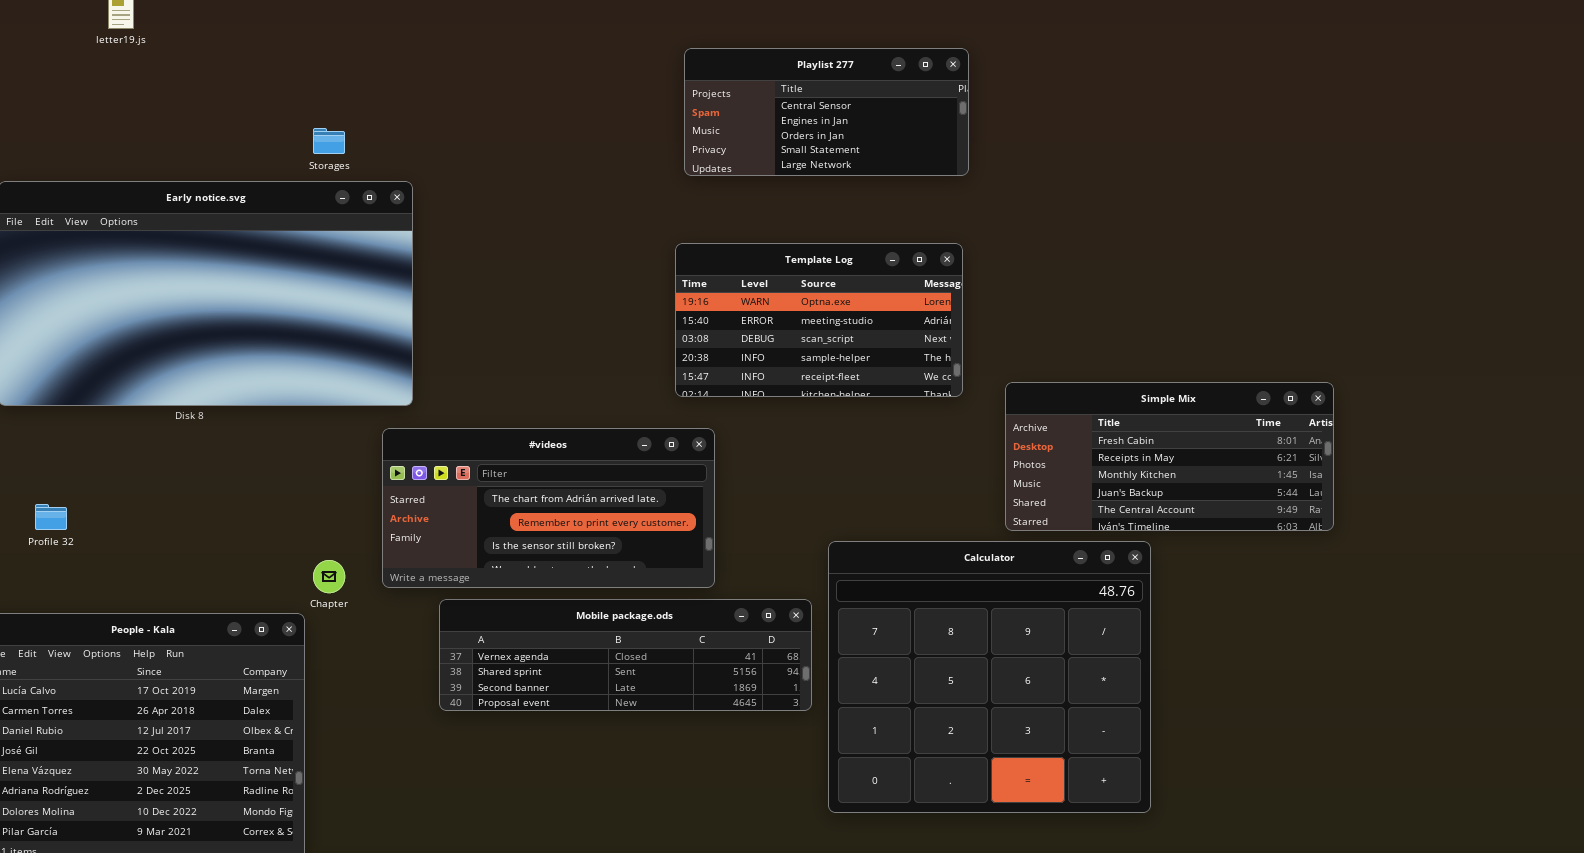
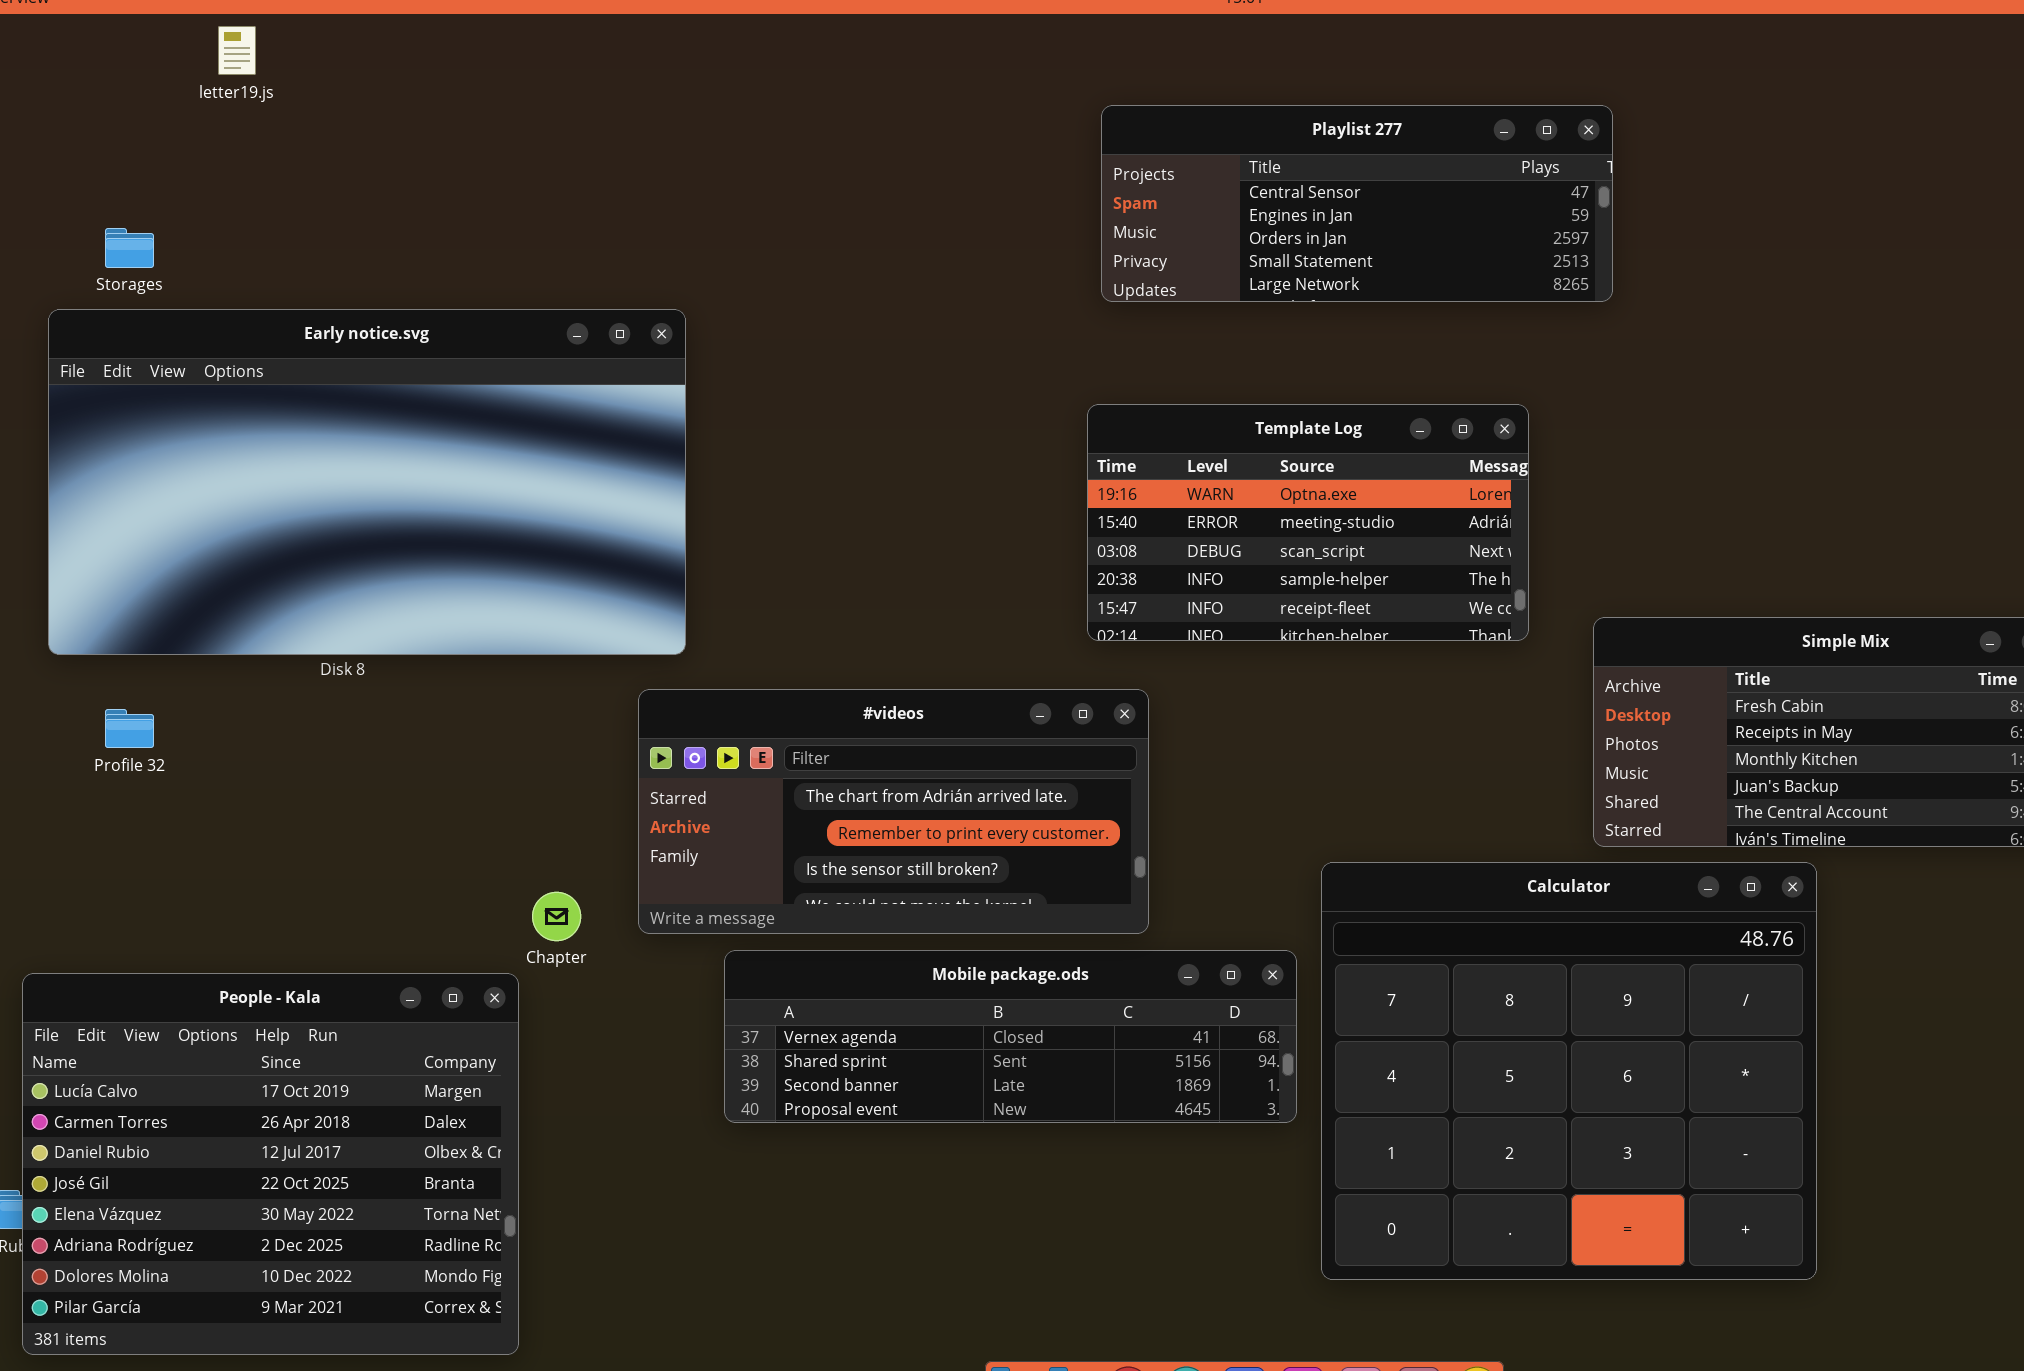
Playlist 277: [684,48,969,176] -> [1101,105,1613,302], resized
Storages: [313,128,345,154] -> [105,228,154,268], moved
Profile 32: [35,504,67,530] -> [105,709,154,748], moved

